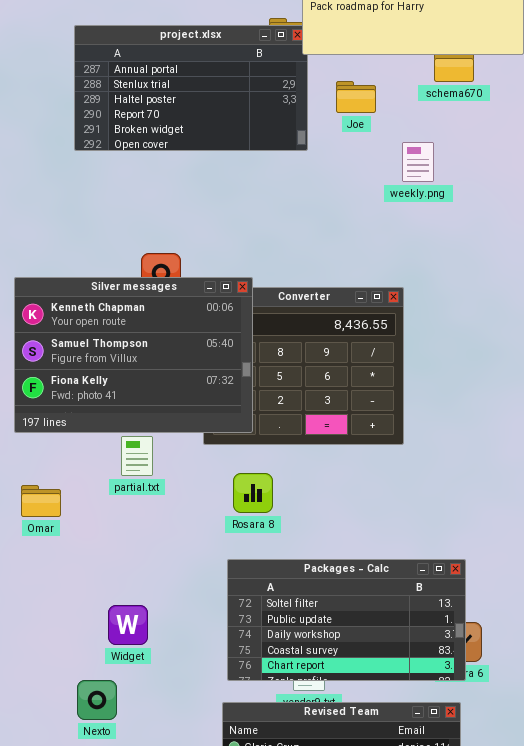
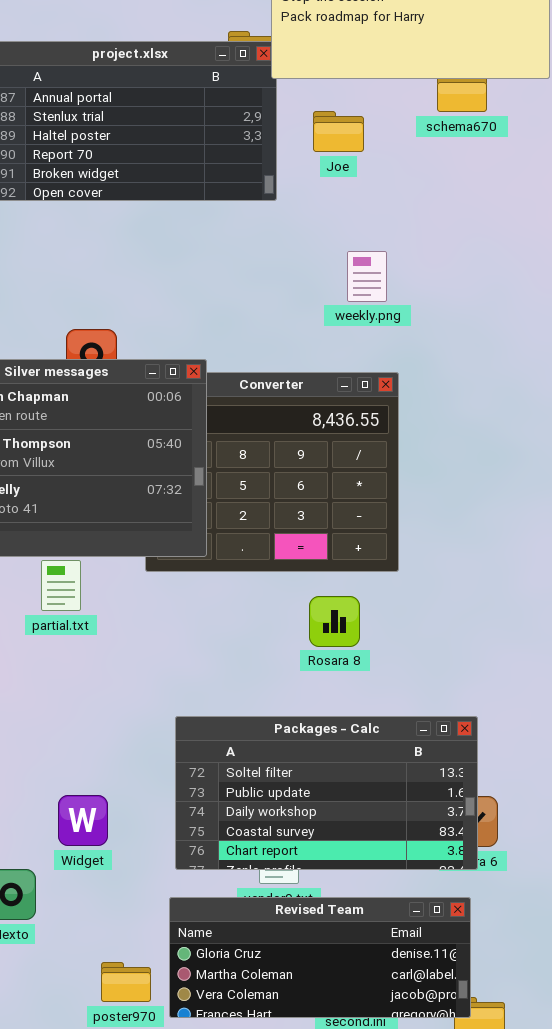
weekly.png: [402,142,434,182] -> [347,251,387,302], moved
Rosara 8: [233,473,273,513] -> [309,596,360,647], moved
Widget: [108,605,148,645] -> [58,795,108,846], moved

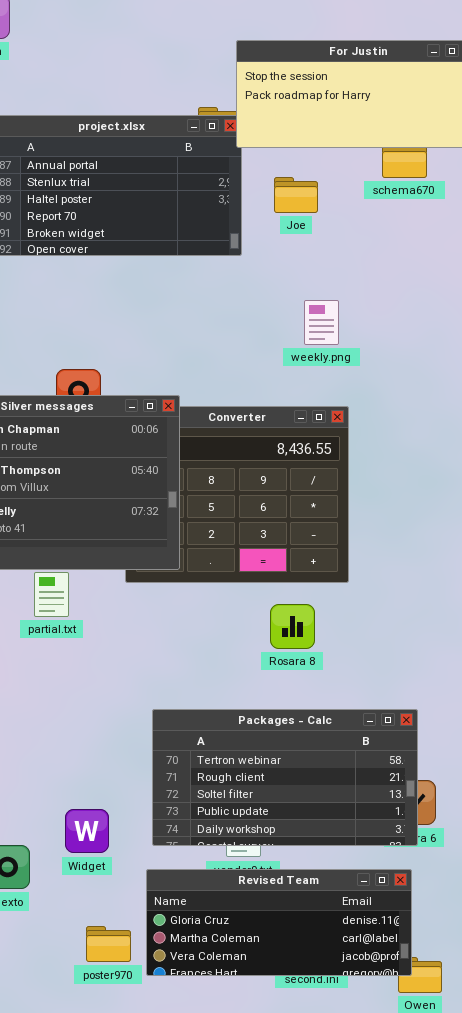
Packages - Calc: [175,716,478,870] -> [152,709,418,846], scrolled up 2 rows
Widget: [58,795,108,846] -> [65,809,109,853], moved

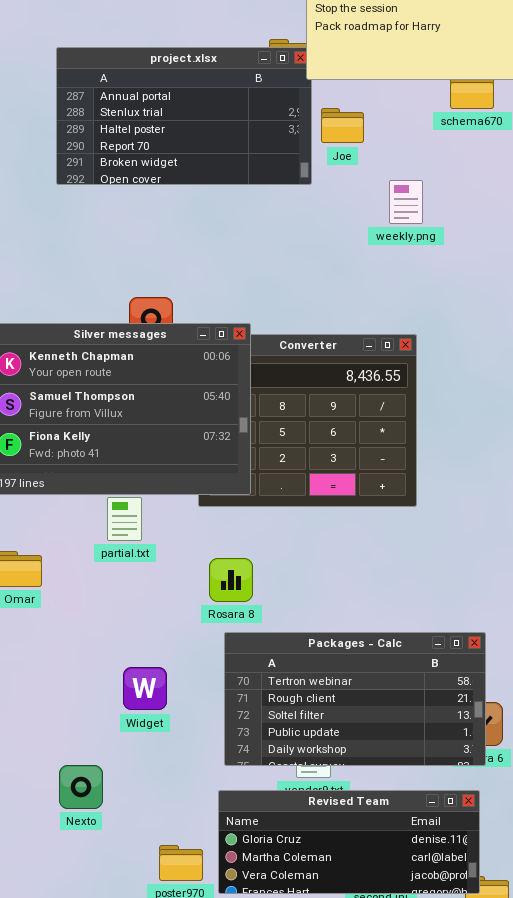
Joe: [274,177,318,213] -> [321,108,364,143], moved
weekly.png: [304,300,339,345] -> [389,180,423,224], moved
Rosara 8: [270,604,315,649] -> [209,558,253,602], moved
Widget: [65,809,109,853] -> [123,667,167,710], moved

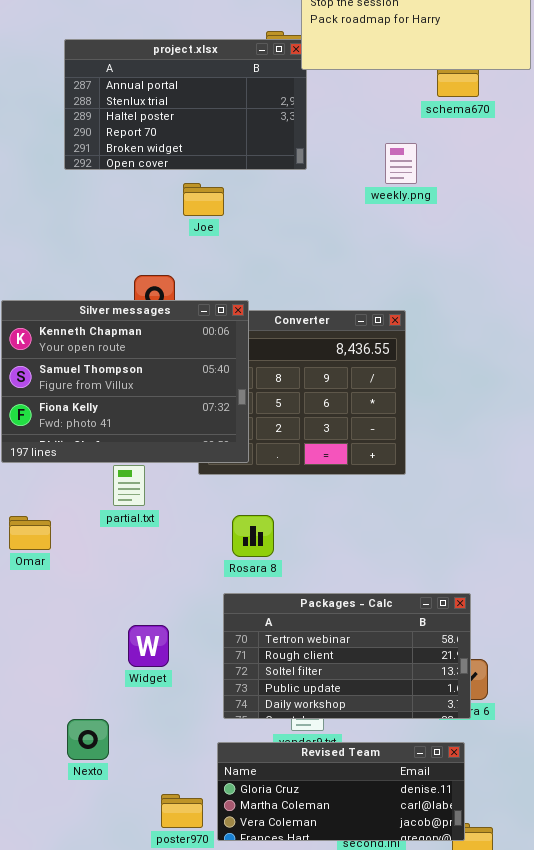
Joe: [321,108,364,143] -> [183,183,224,216], moved
weekly.png: [389,180,423,224] -> [385,143,417,184], moved
Rosara 8: [209,558,253,602] -> [232,515,274,557], moved

